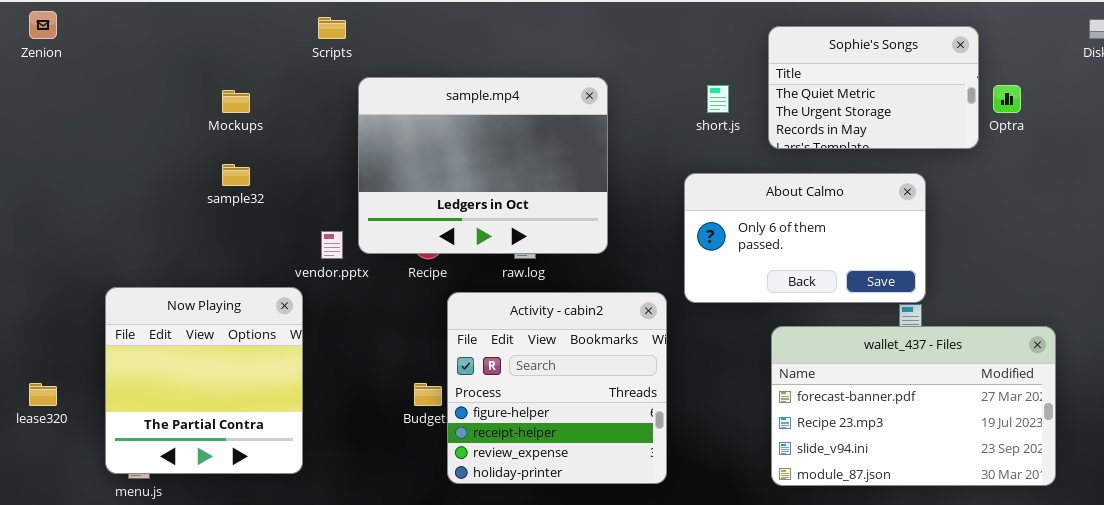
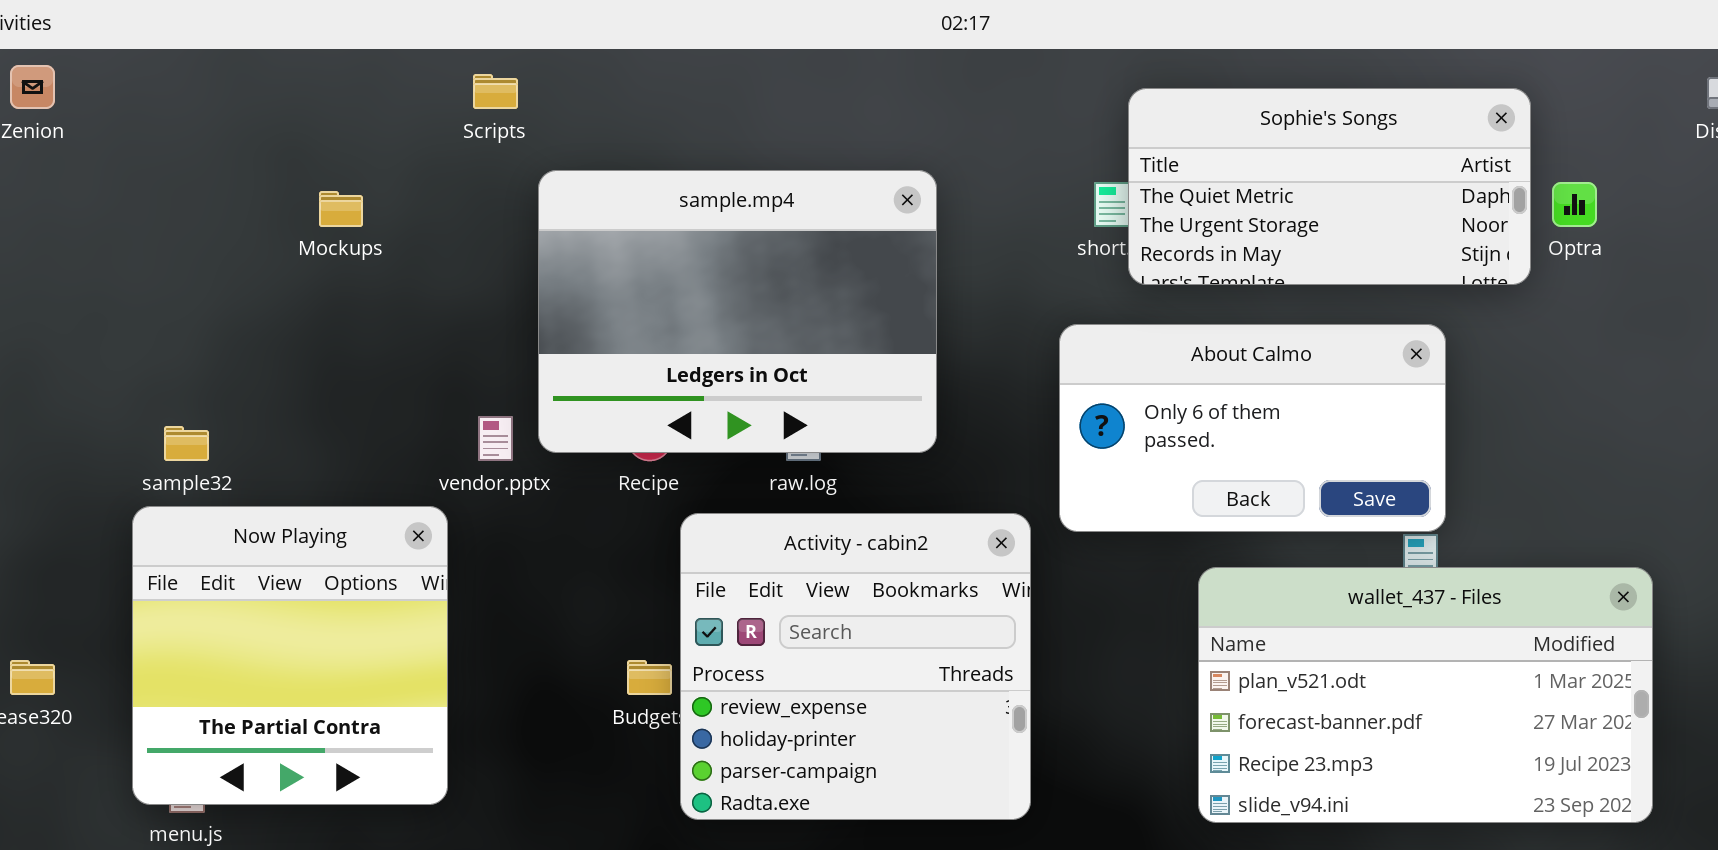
Sophie's Songs: [768,26,979,149] -> [1128,88,1531,285], resized
sample32: [222,164,250,186] -> [164,426,209,461], moved
Activity - cabin2: [447,292,667,484] -> [680,513,1031,820], scrolled down 2 rows
wallet_437 - Files: [771,326,1056,486] -> [1198,567,1653,823], scrolled up 1 row

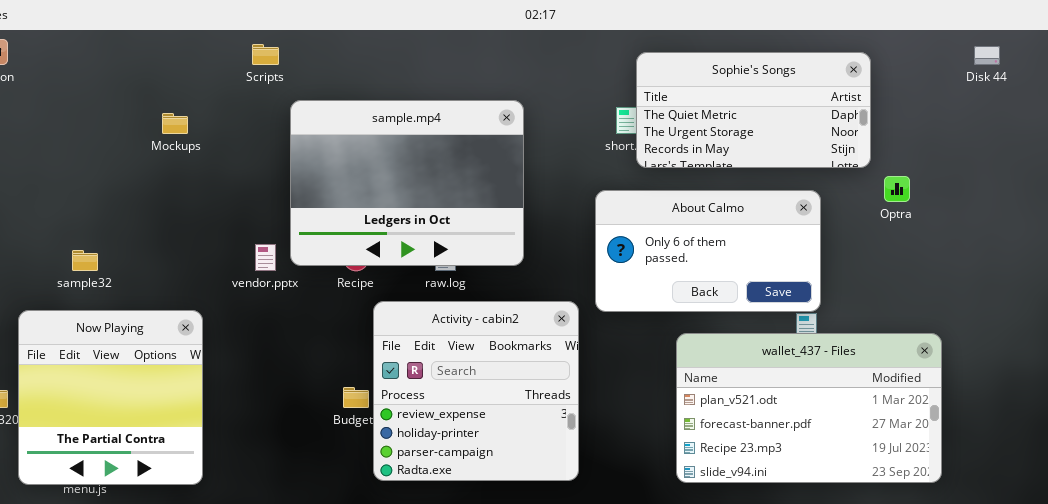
Optra: [1552,182,1597,227] -> [884,176,910,202], moved
Now Playing: [132,506,448,805] -> [18,310,203,485], moved

